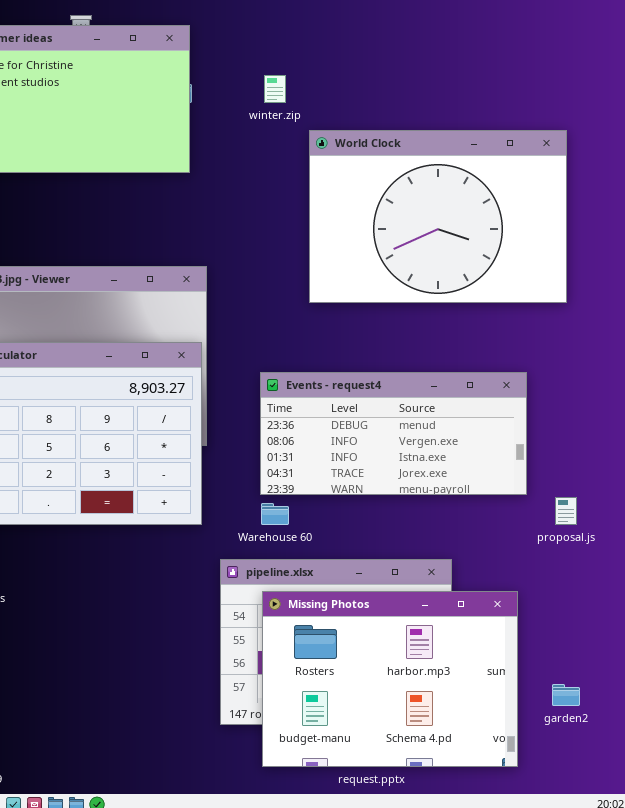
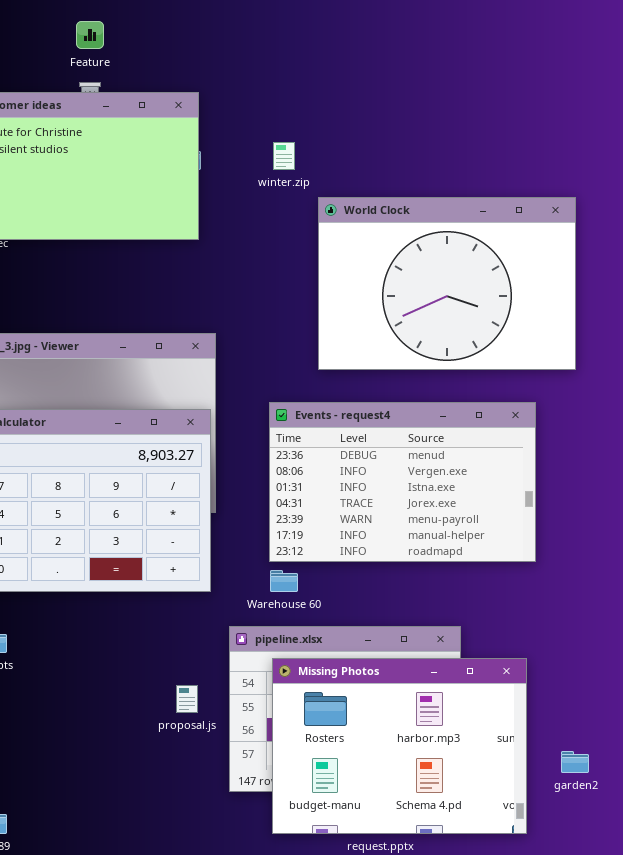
Events - request4: [260,372,527,495] -> [269,402,536,562], resized
proposal.js: [555,497,577,525] -> [176,685,198,713], moved

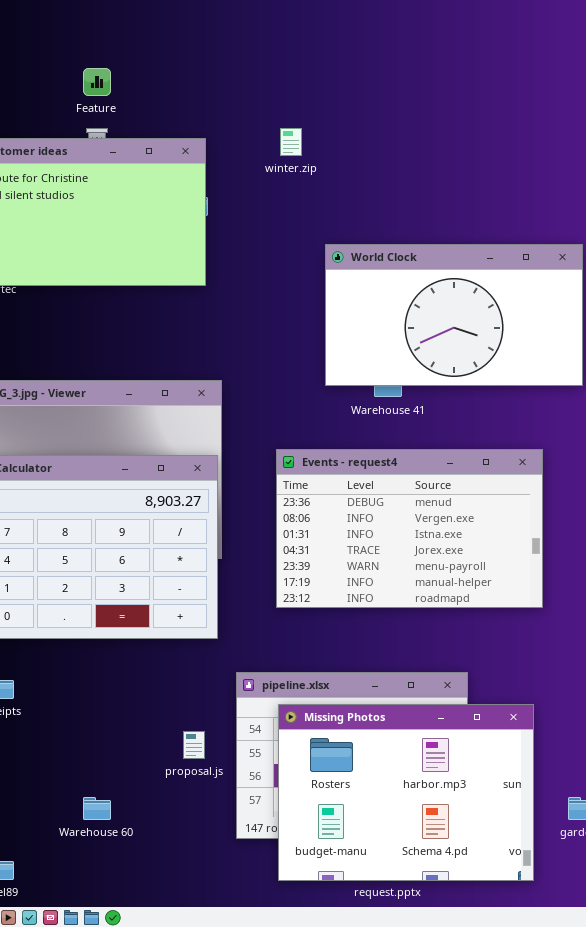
winter.zip: [273,142,295,170] -> [280,128,302,156], moved
World Clock: [318,197,576,370] -> [325,244,583,386], resized
Warehouse 60: [270,570,298,592] -> [83,797,111,820], moved

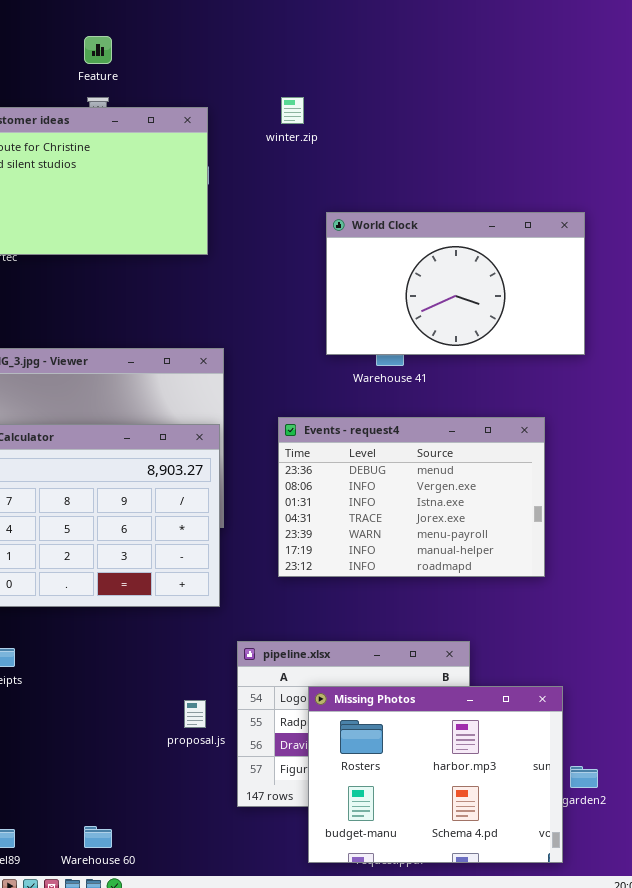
Missing Photos: [278,704,534,881] -> [308,686,563,863], moved
Warehouse 60: [83,797,111,820] -> [84,826,112,848], moved

